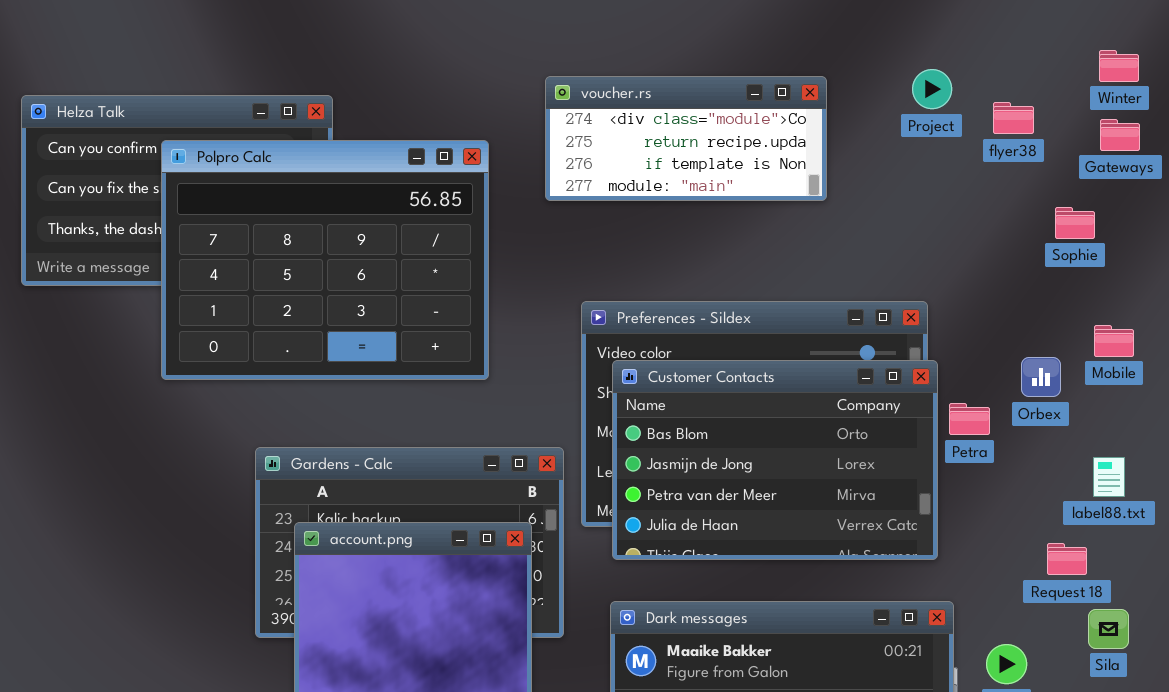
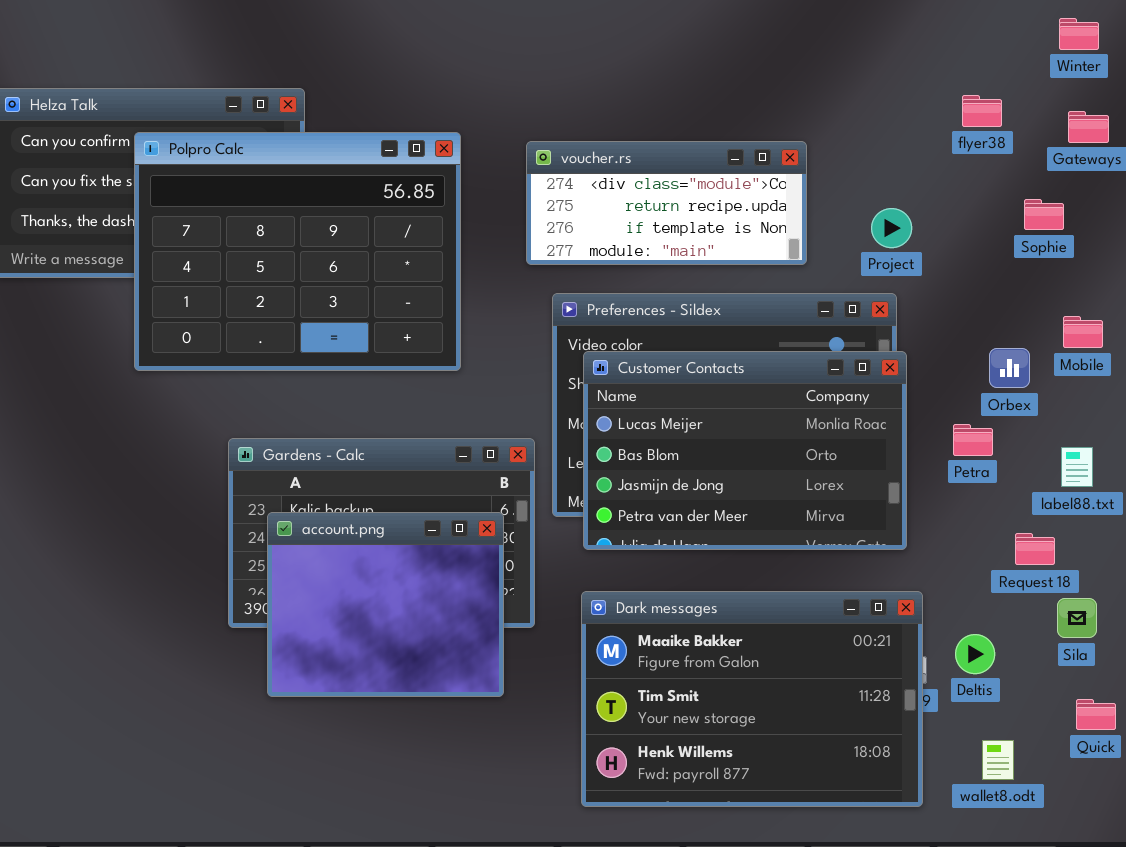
Winter: [1099,50,1139,82] -> [1059,18,1099,50], moved
Project: [912,69,952,109] -> [871,208,912,248], moved
voucher.rs: [545,76,827,201] -> [526,141,807,265], moved
Customer Contacts: [612,360,938,560] -> [583,351,907,550], scrolled up 1 row
Petra: [949,403,990,435] -> [953,424,993,456], moved

